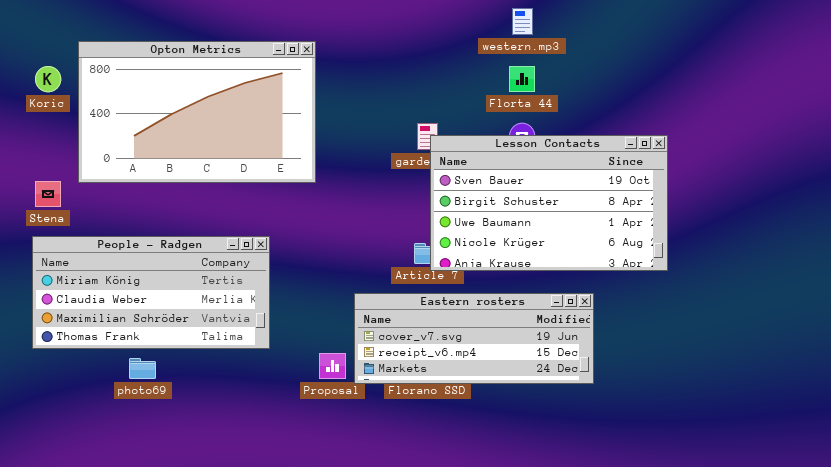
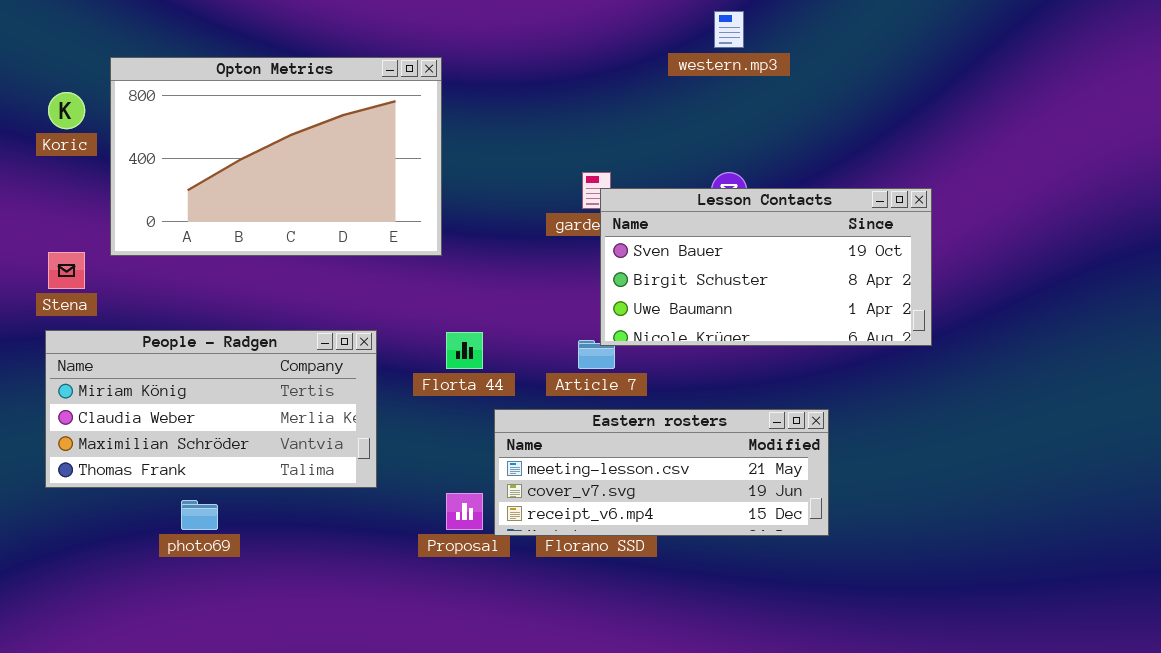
Florta 44: [509,66,535,92] -> [446,332,483,369], moved
Lesson Contacts: [430,135,668,271] -> [600,188,932,346], resized
Eastern rosters: [354,293,594,384] -> [494,409,829,536], scrolled up 1 row

